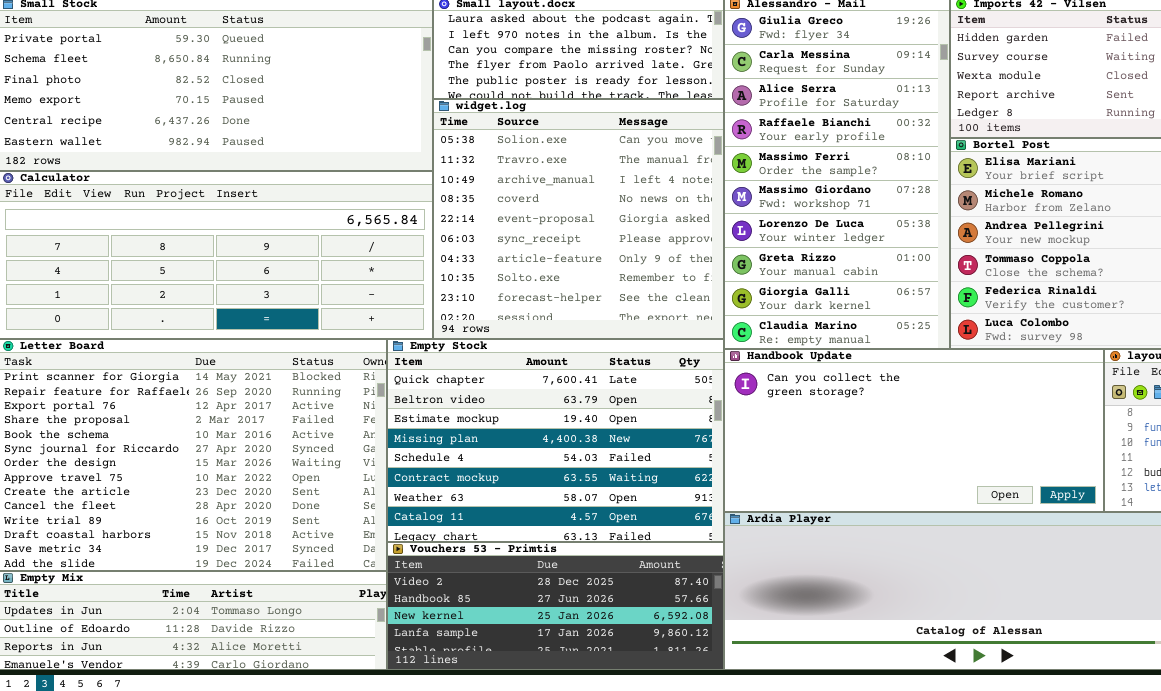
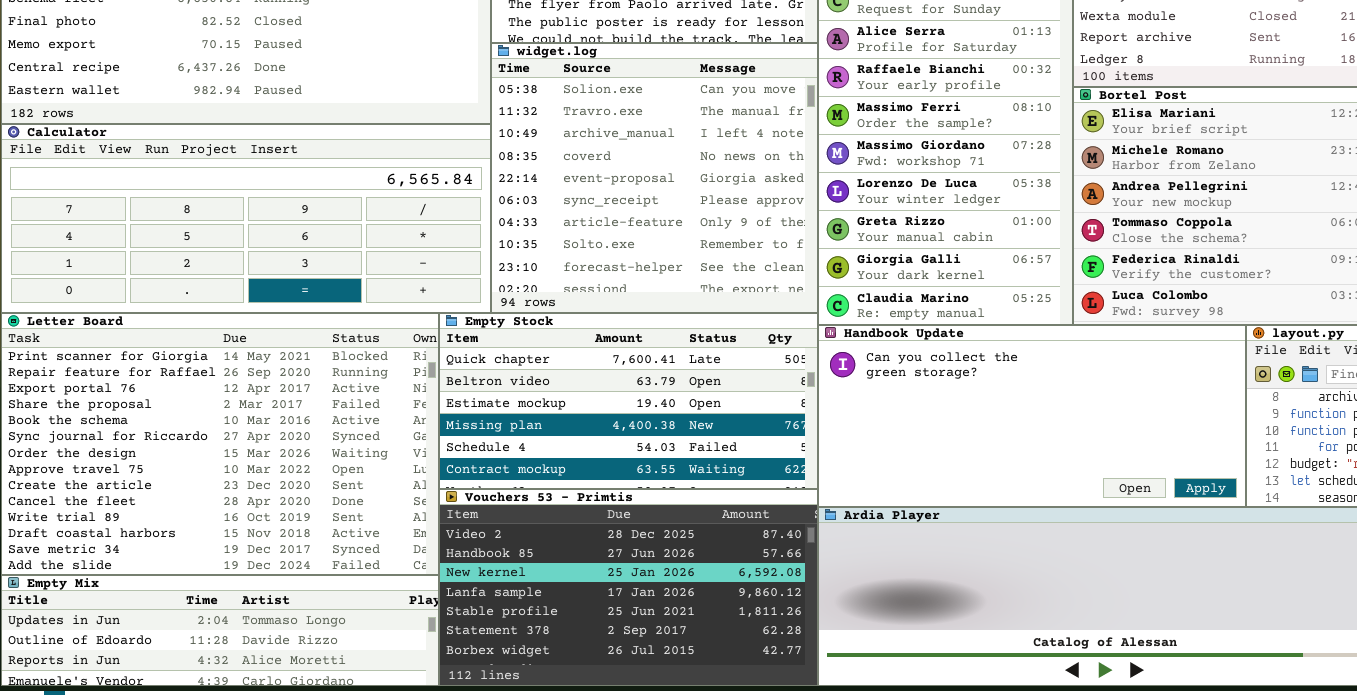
Empty Stock: [387,339,724,542] -> [439,313,818,489], resized
Vouchers 53 - Primtis: [387,542,724,670] -> [439,489,818,686], resized

